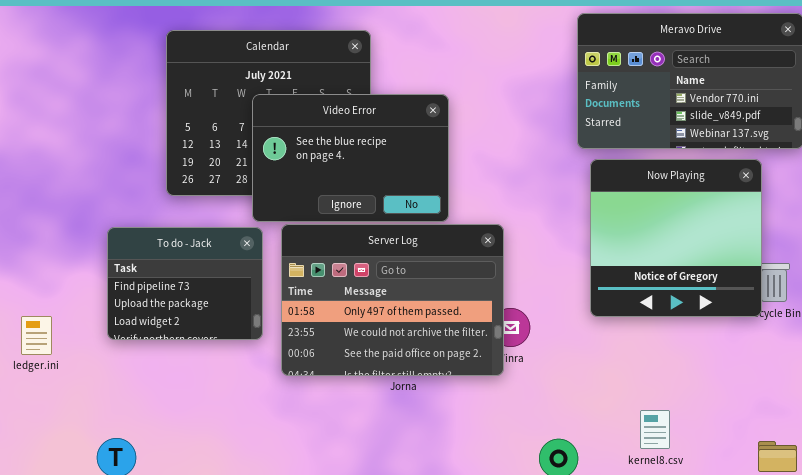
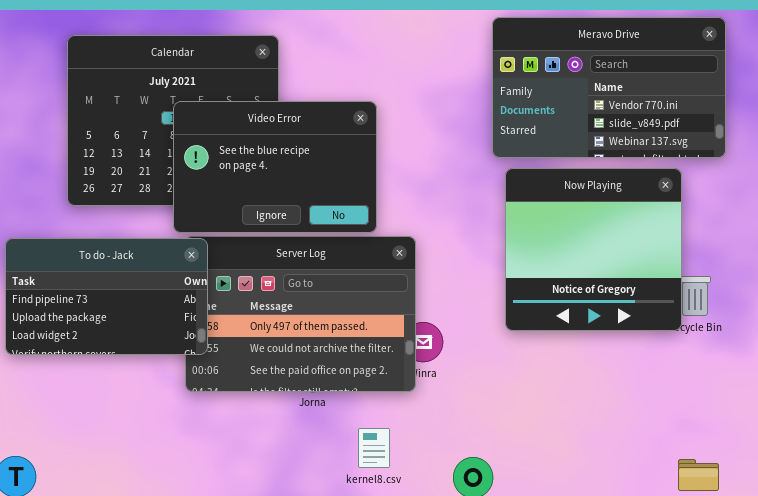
Video Error: [252,94,449,222] -> [173,101,377,233], moved
To do - Jack: [107,227,263,340] -> [5,238,208,355], resized
kernel8.csv: [640,410,670,449] -> [358,428,390,468], moved

